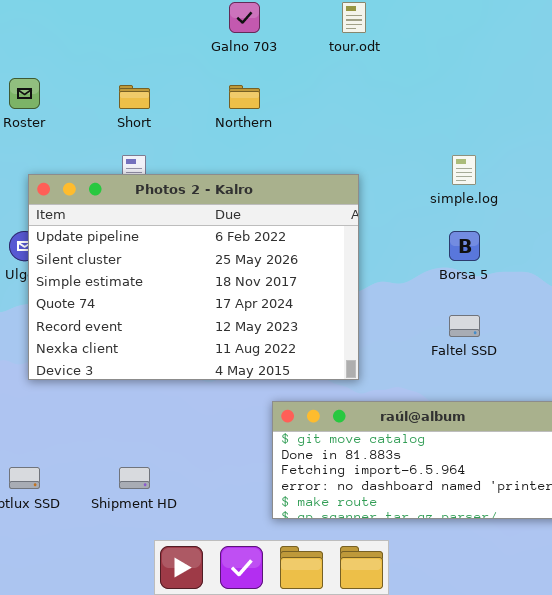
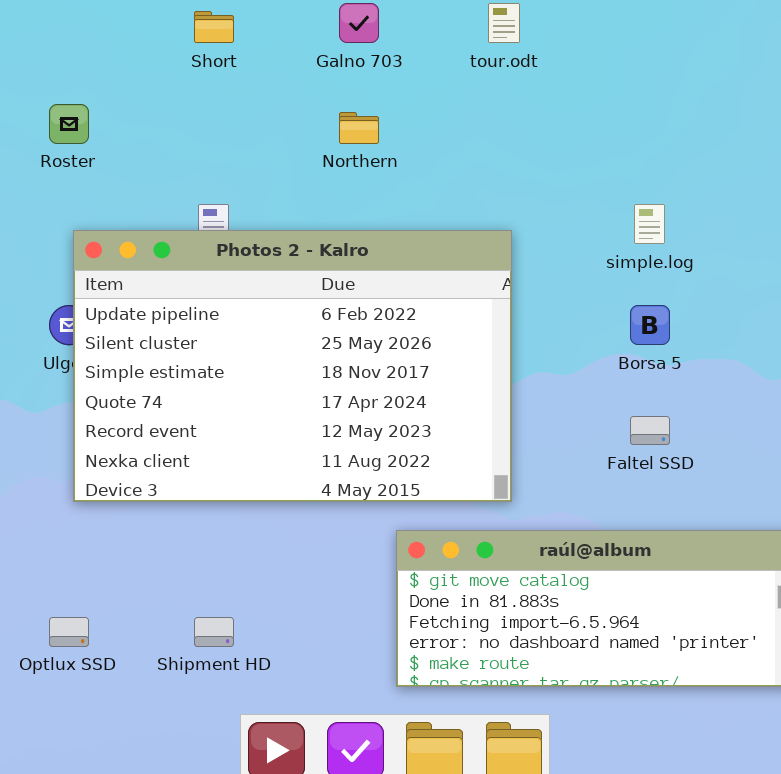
Short: [119,85,150,109] -> [194,11,234,43], moved

